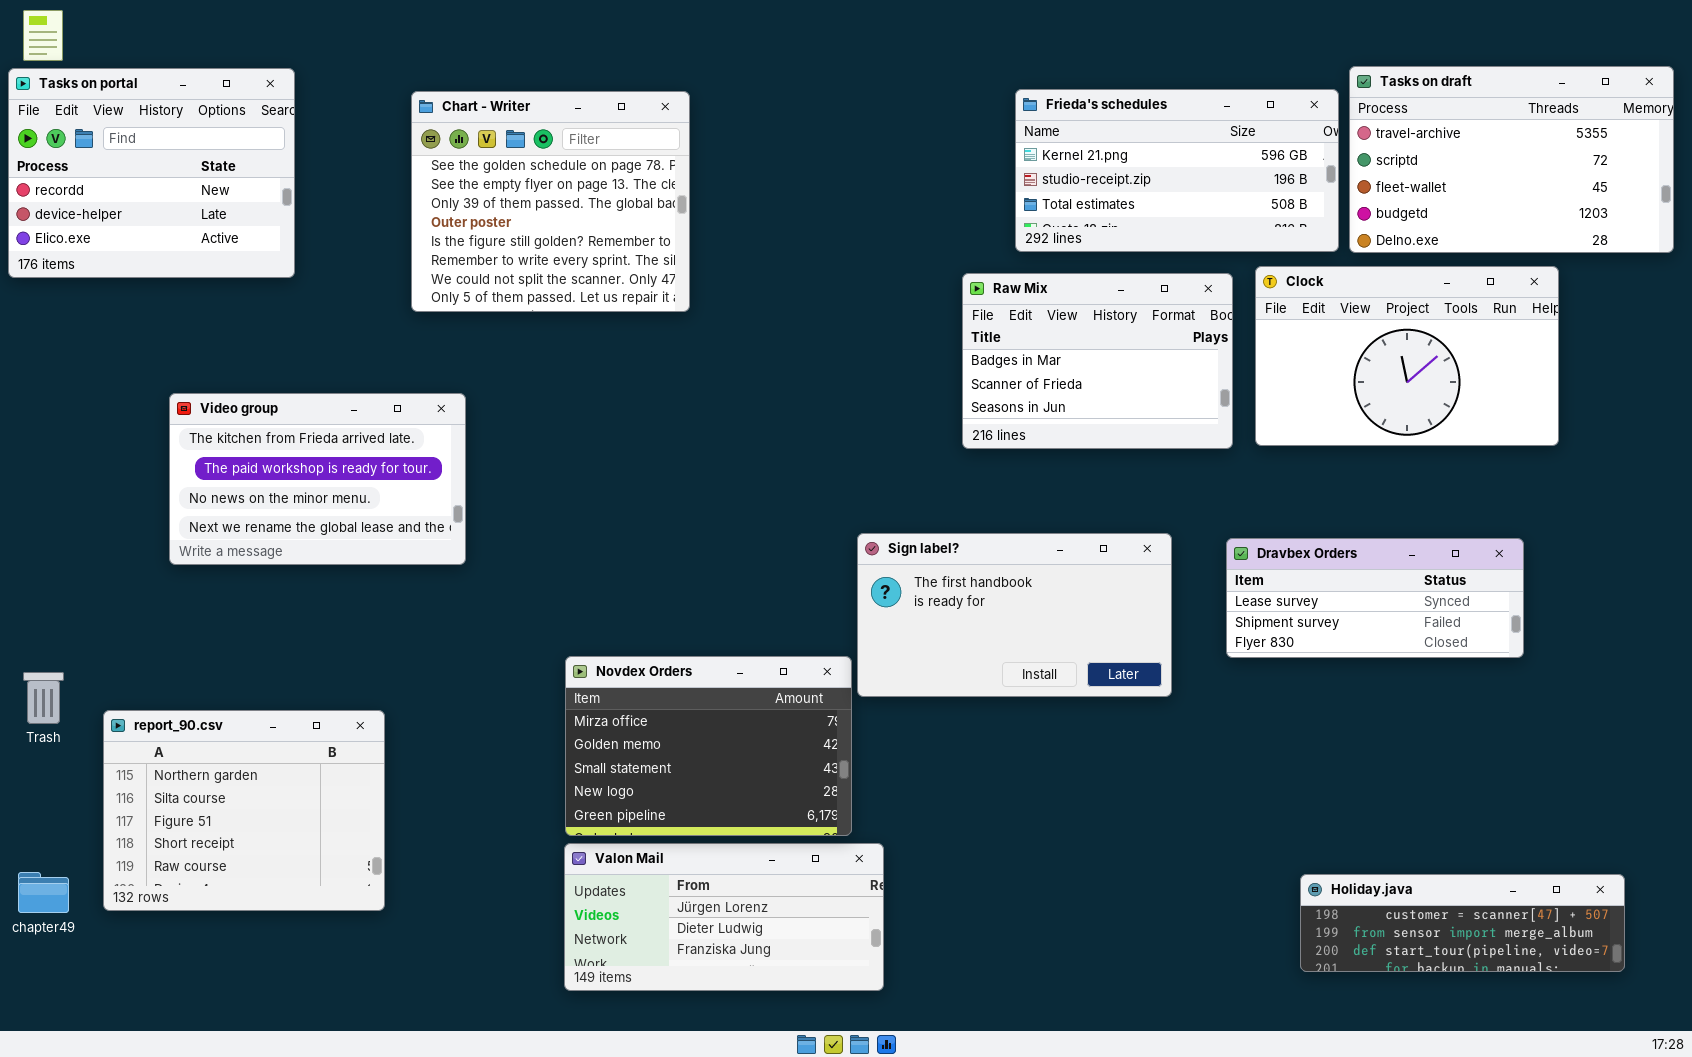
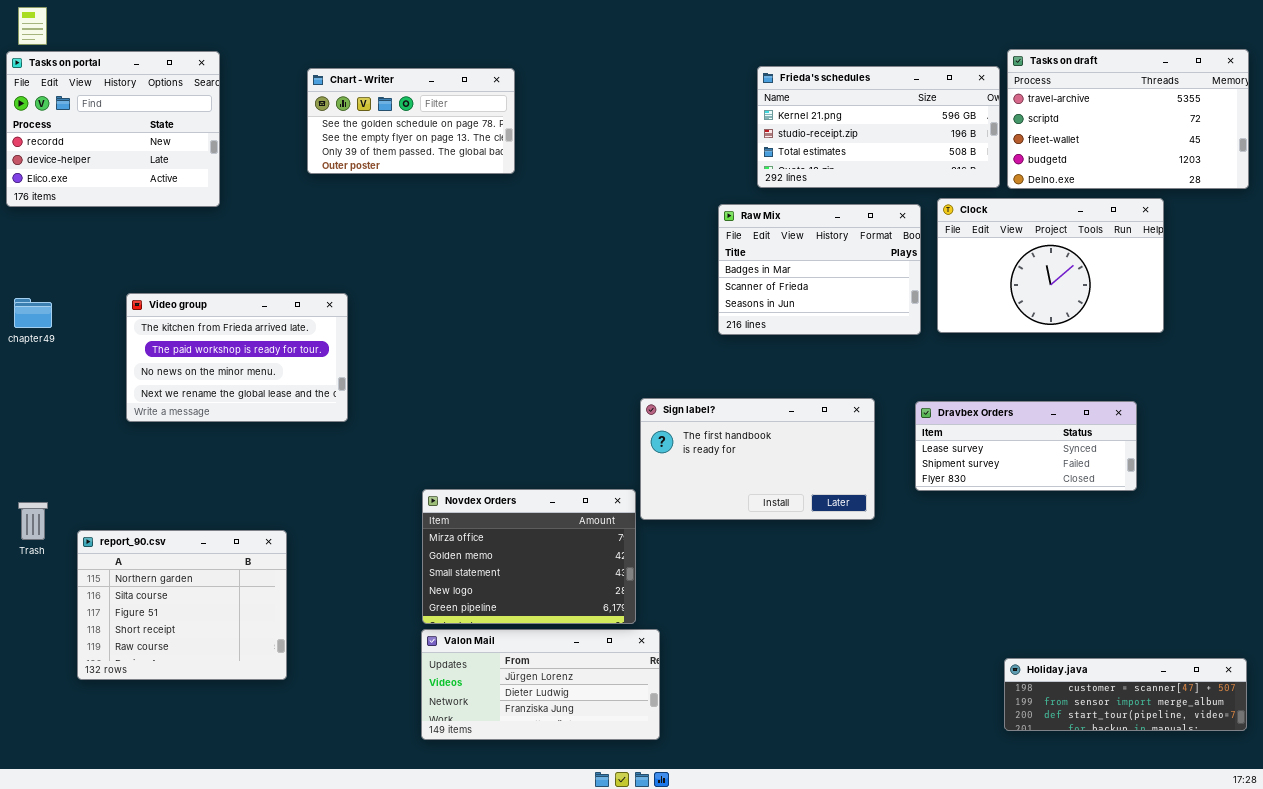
Chart - Writer: [411,91,690,312] -> [307,68,515,174], resized
chapter49: [18,872,69,913] -> [14,298,52,328], moved
Holiday.java: [1300,874,1625,972] -> [1004,658,1247,731], moved

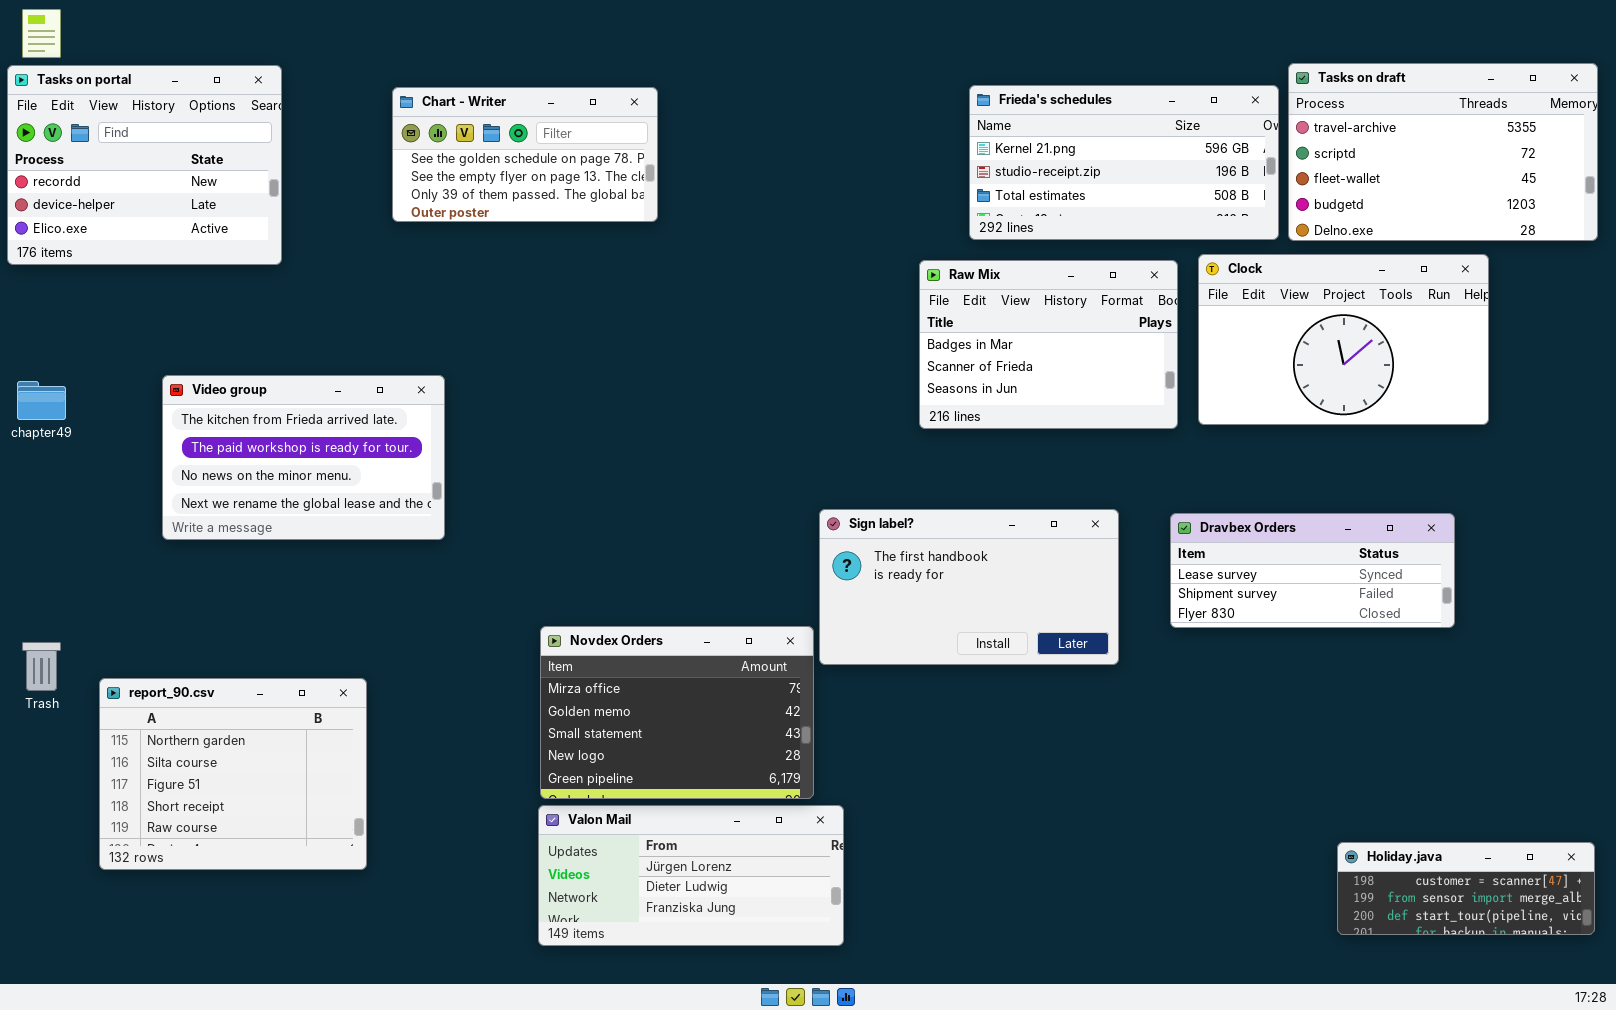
Holiday.java: [1004,658,1247,731] -> [1337,842,1595,935], resized

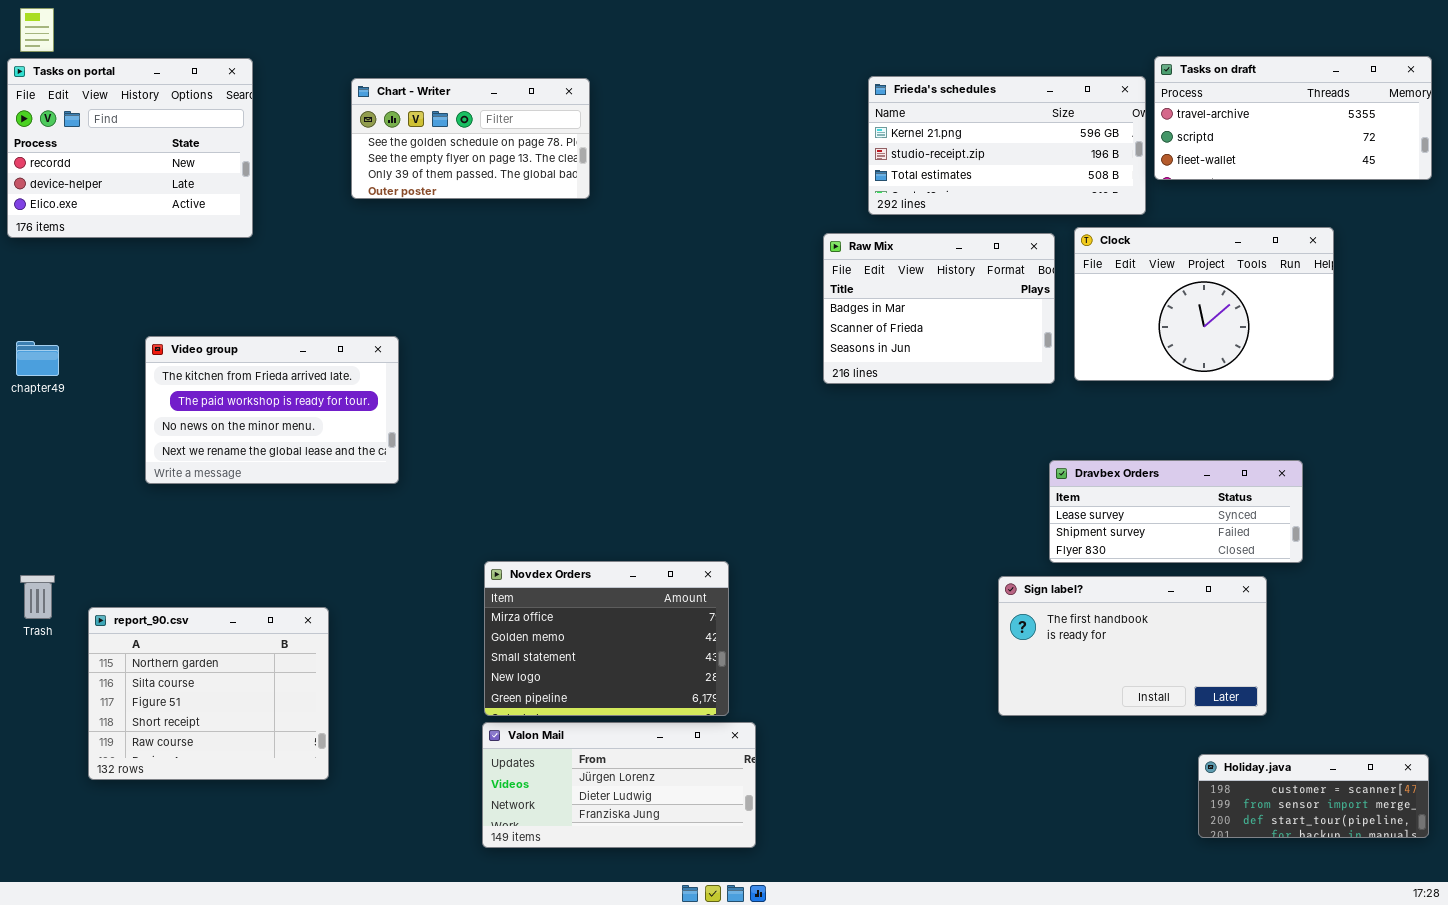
Tasks on draft: [1288,63,1598,241] -> [1154,56,1432,180], resized
Sign label?: [819,509,1119,665] -> [998,576,1267,716], moved

